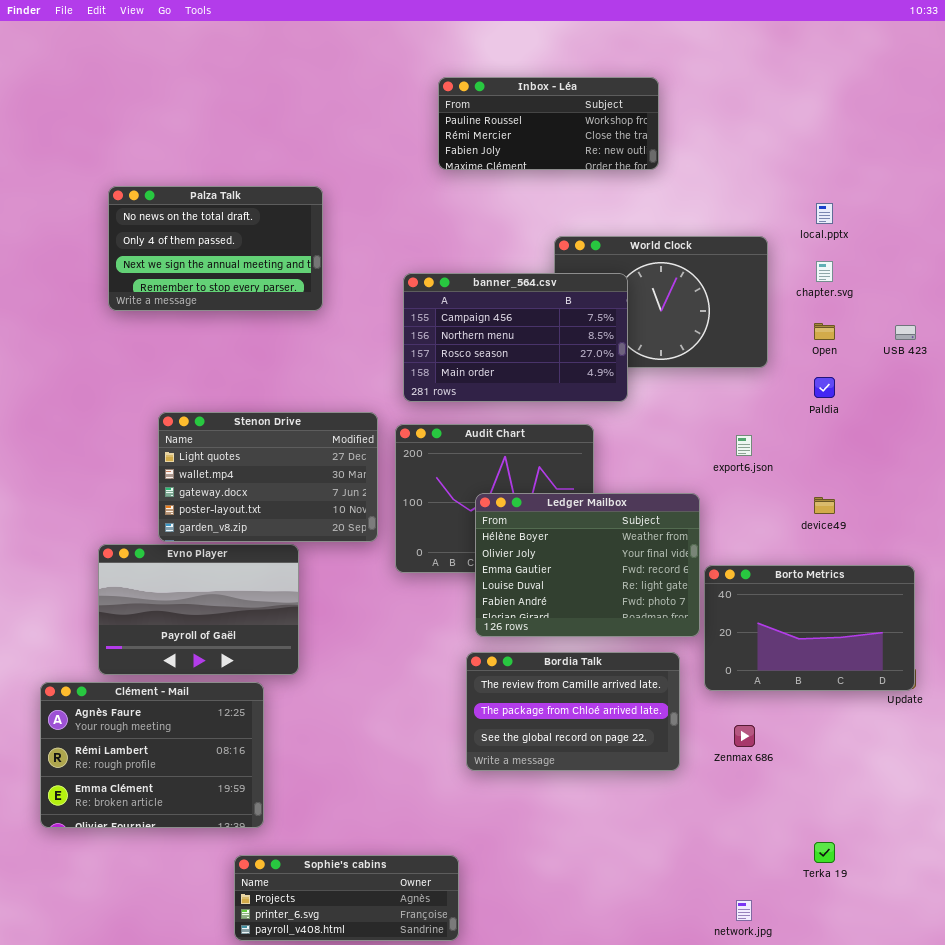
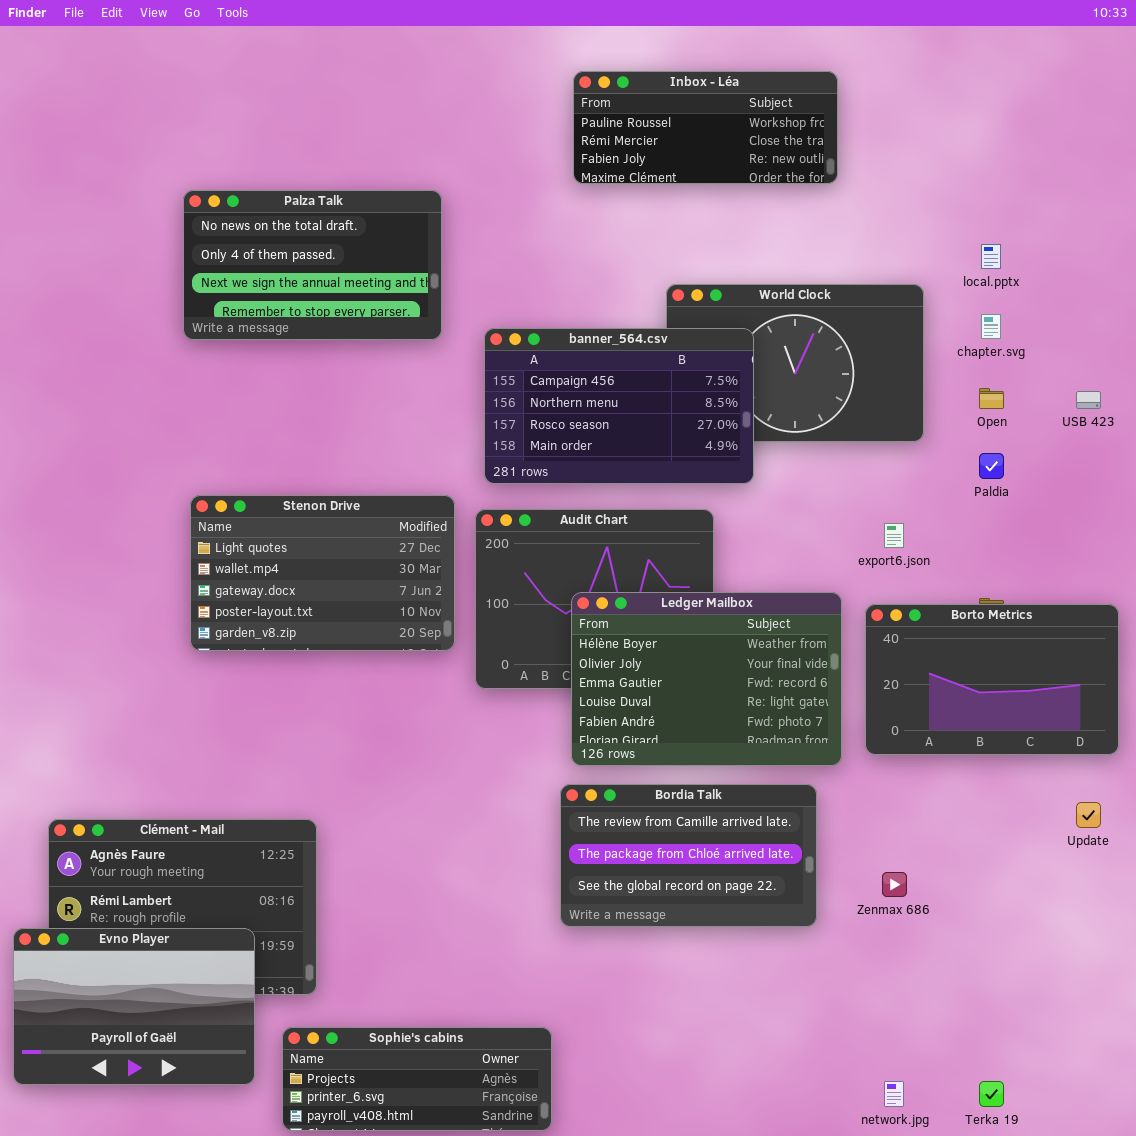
Inbox - Léa: [438,77,659,170] -> [573,71,838,184], moved
Palza Talk: [108,186,323,311] -> [183,190,442,340], moved
Evno Player: [98,544,299,675] -> [13,928,255,1085], moved
Borto Metrics: [704,565,915,691] -> [865,604,1119,755], moved
Terka 19: [814,842,835,863] -> [979,1081,1004,1107], moved

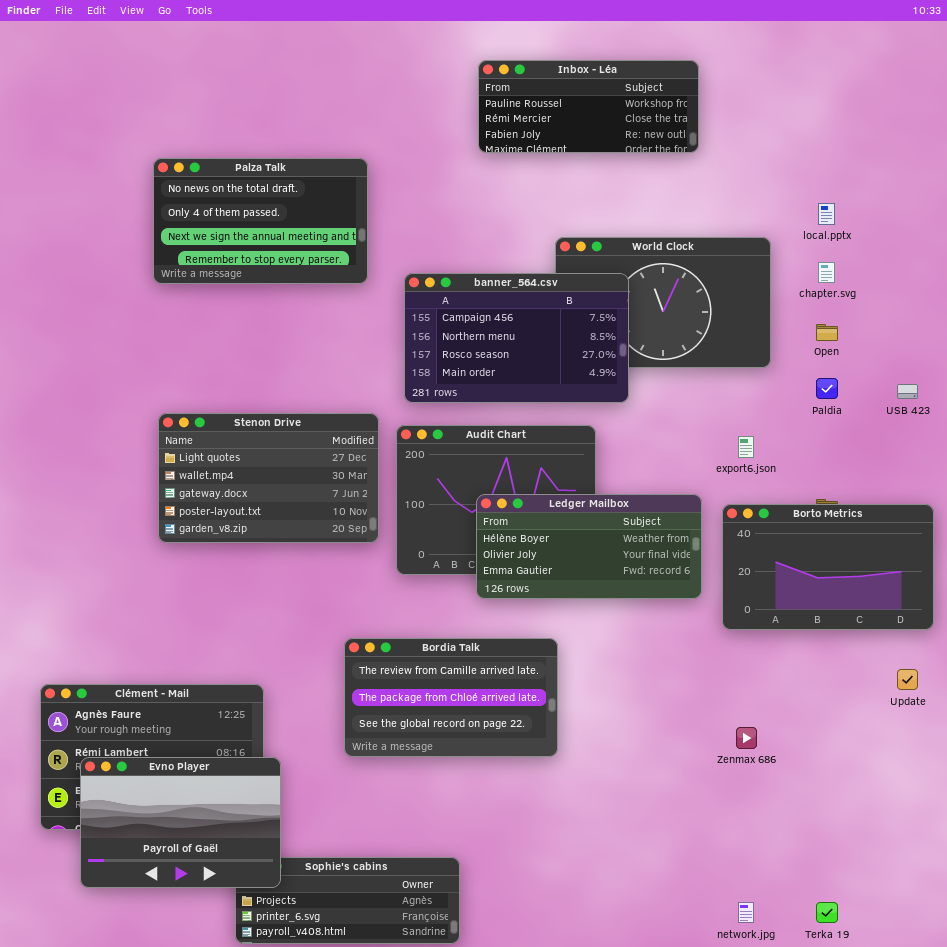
USB 423: [1076,391,1101,409] -> [897,384,918,399], moved
Ledger Mailbox: [571,592,842,766] -> [476,494,702,599], resized
Bordia Talk: [560,784,817,927] -> [344,638,558,757], moved
Evno Player: [13,928,255,1085] -> [80,757,281,888], moved

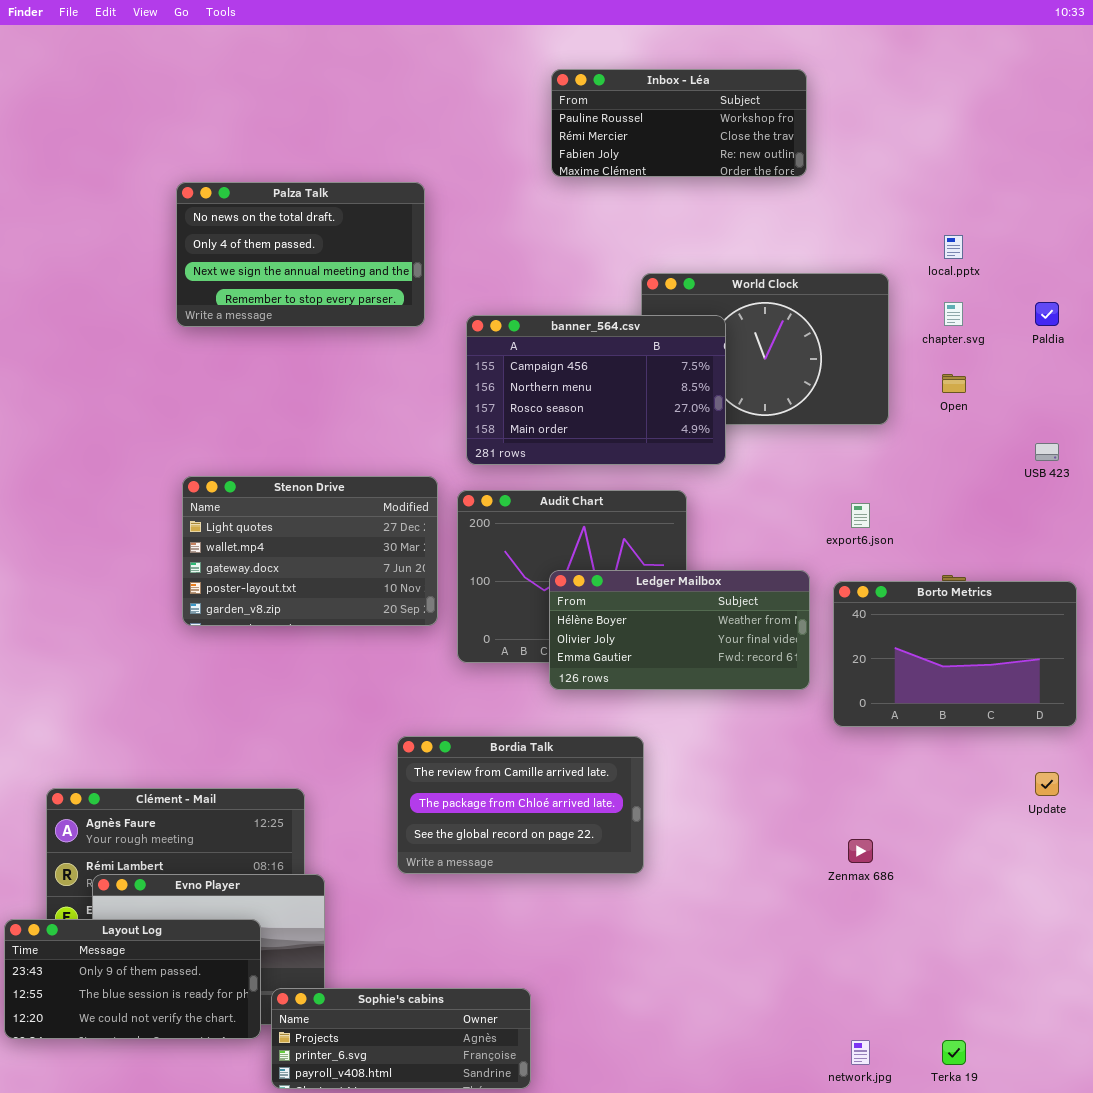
Paldia: [816,378,838,399] -> [1035,302,1059,326], moved
Layout Log: none -> [4,919,261,1039], opened
Sophie's cabins: [235,857,460,944] -> [271,988,531,1089], raised

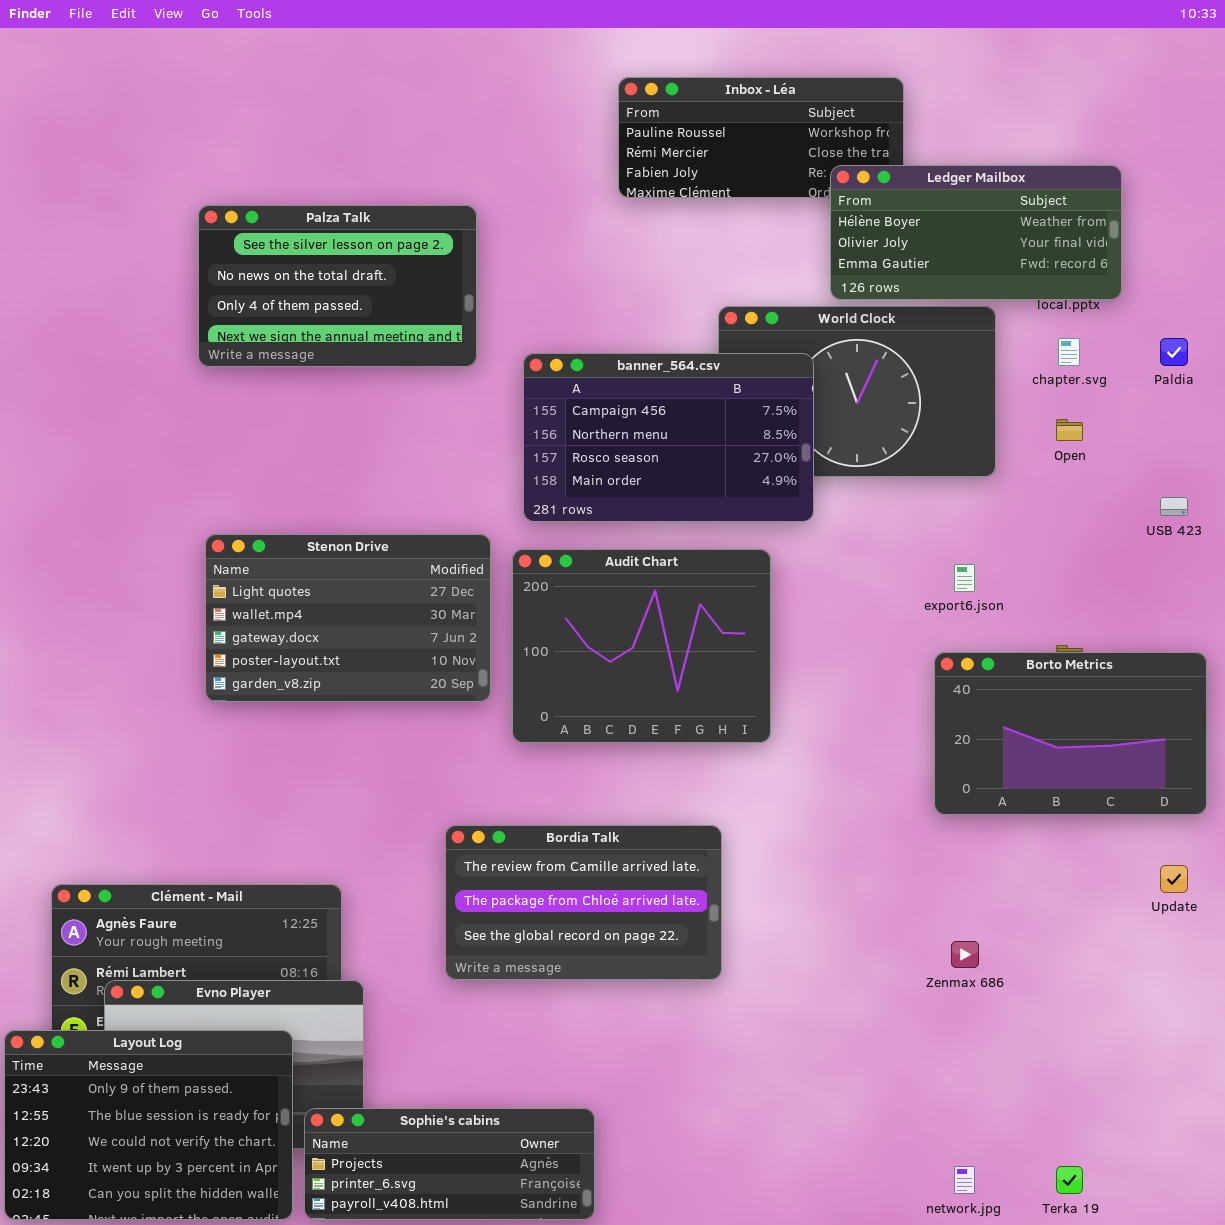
Palza Talk: [176,182,425,327] -> [198,205,477,367], scrolled up 1 row
Ledger Mailbox: [549,570,810,690] -> [830,165,1122,300], moved
Layout Log: [4,919,261,1039] -> [4,1030,293,1220], resized

